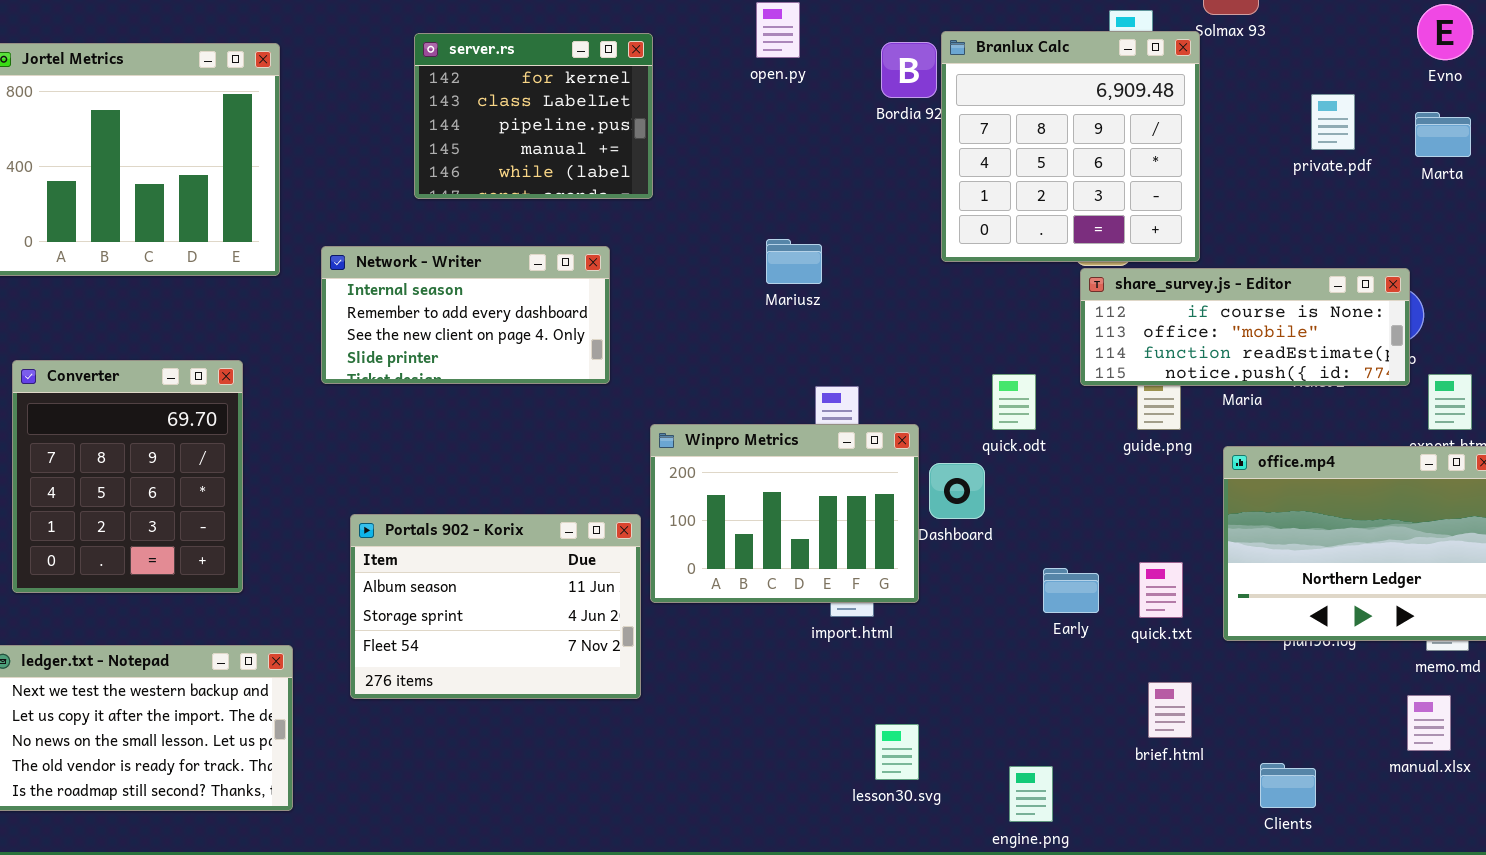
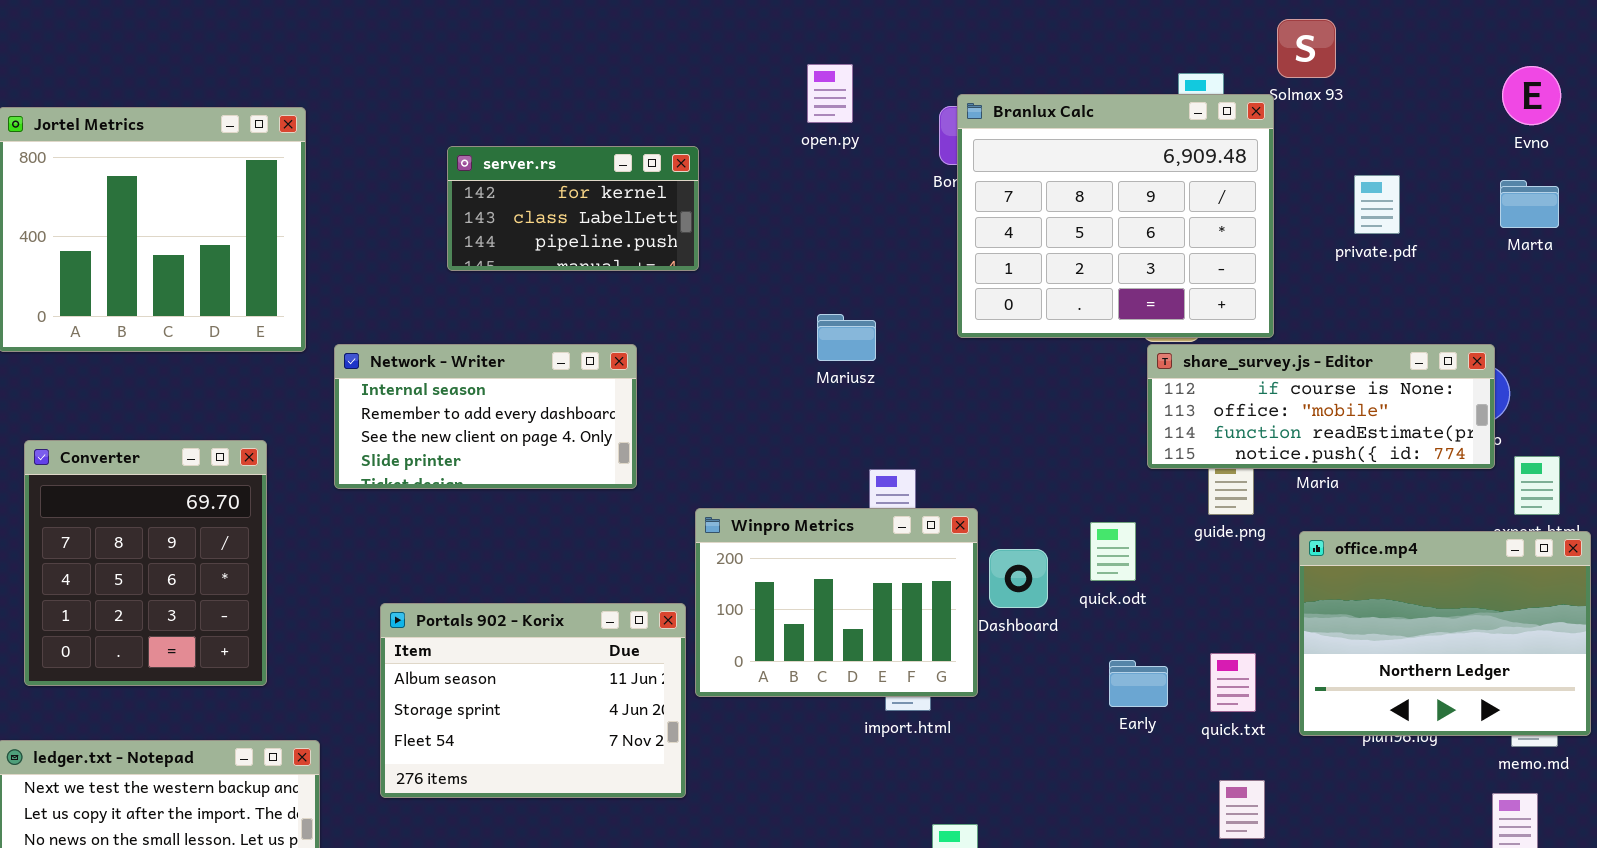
Branlux Calc: [941,31,1200,262] -> [957,94,1274,338], resized
server.rs: [414,33,653,199] -> [447,146,699,271], resized
private.pdf: [1311,94,1355,150] -> [1354,175,1400,234], moved
Network - Writer: [321,246,610,384] -> [334,344,637,489], moved
quick.odt: [992,374,1036,430] -> [1090,522,1136,581], moved

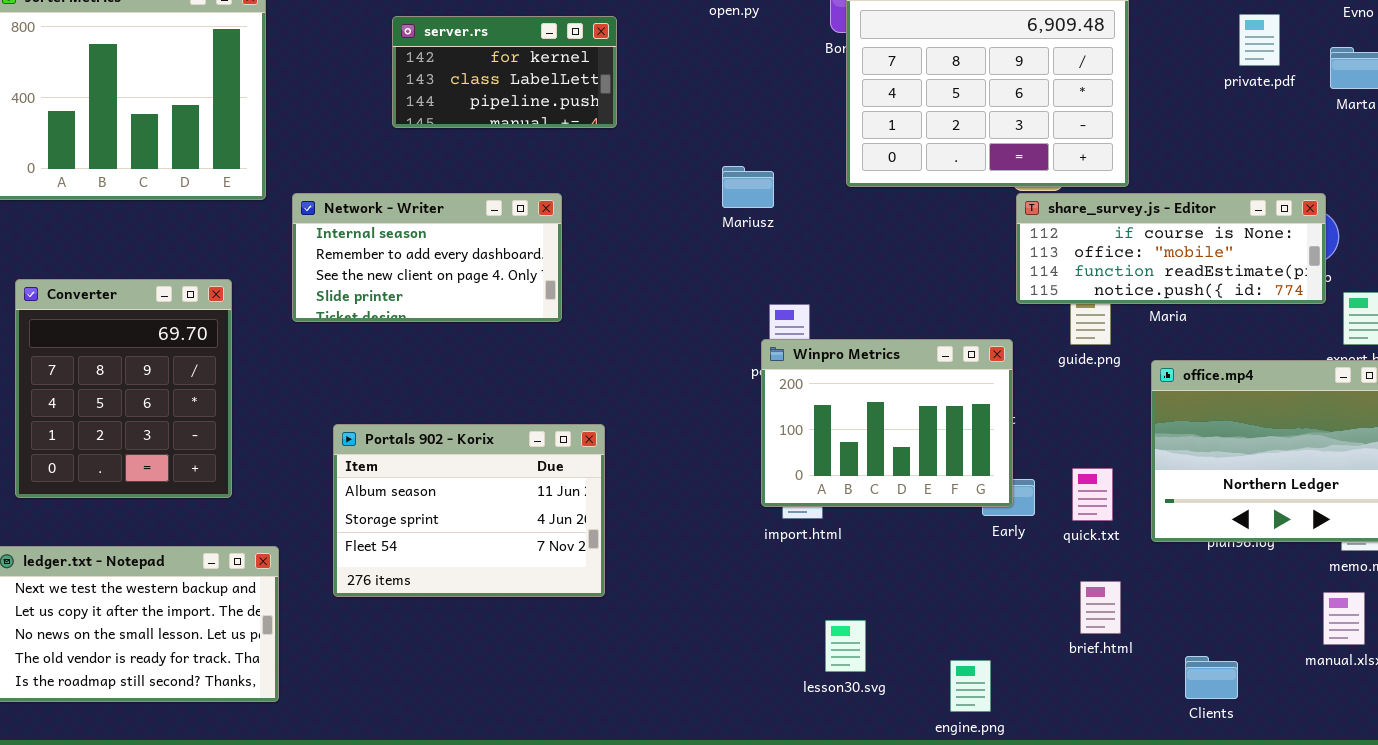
private.pdf: [1354,175,1400,234] -> [1239,14,1280,66], moved
Winpro Metrics: [695,508,978,697] -> [761,339,1013,507], moved

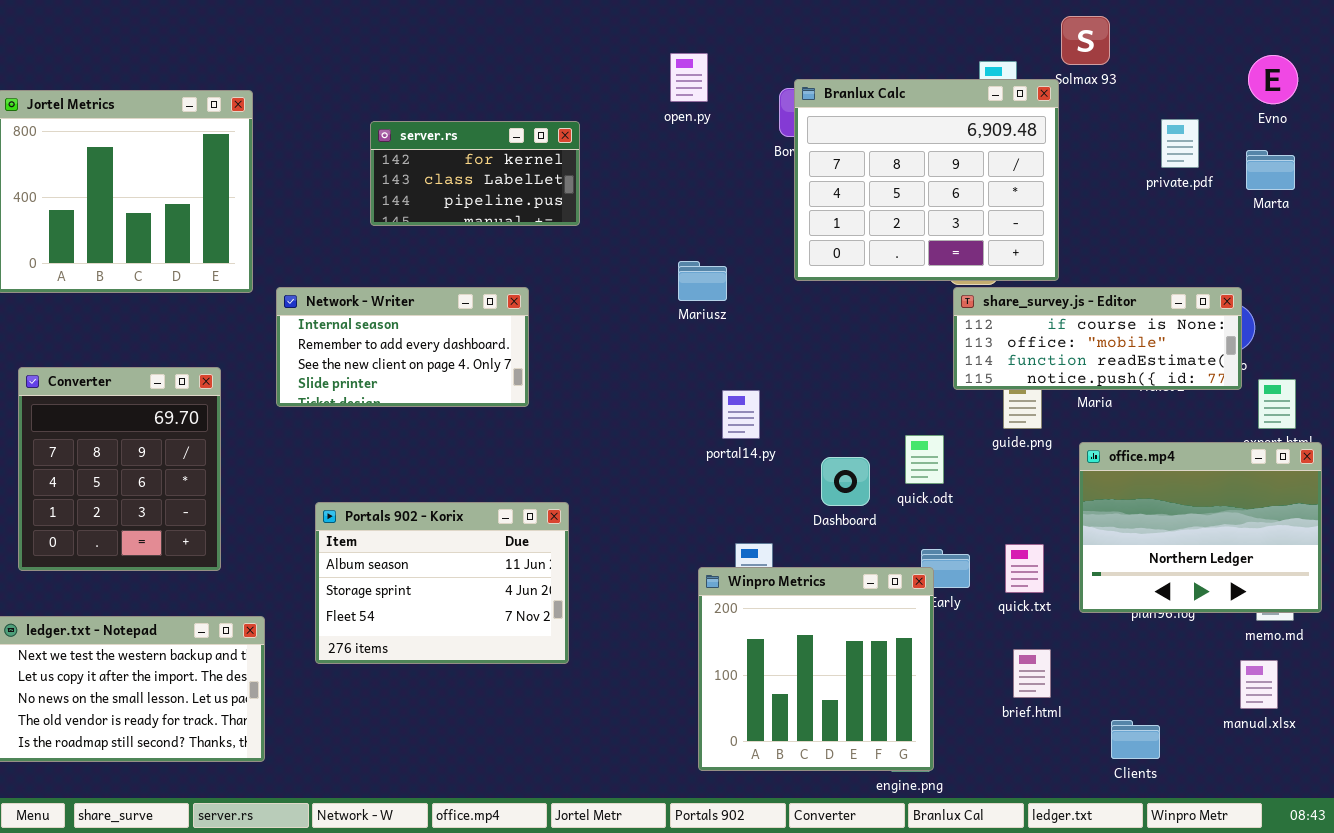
Winpro Metrics: [761,339,1013,507] -> [698,567,934,771], moved, resized

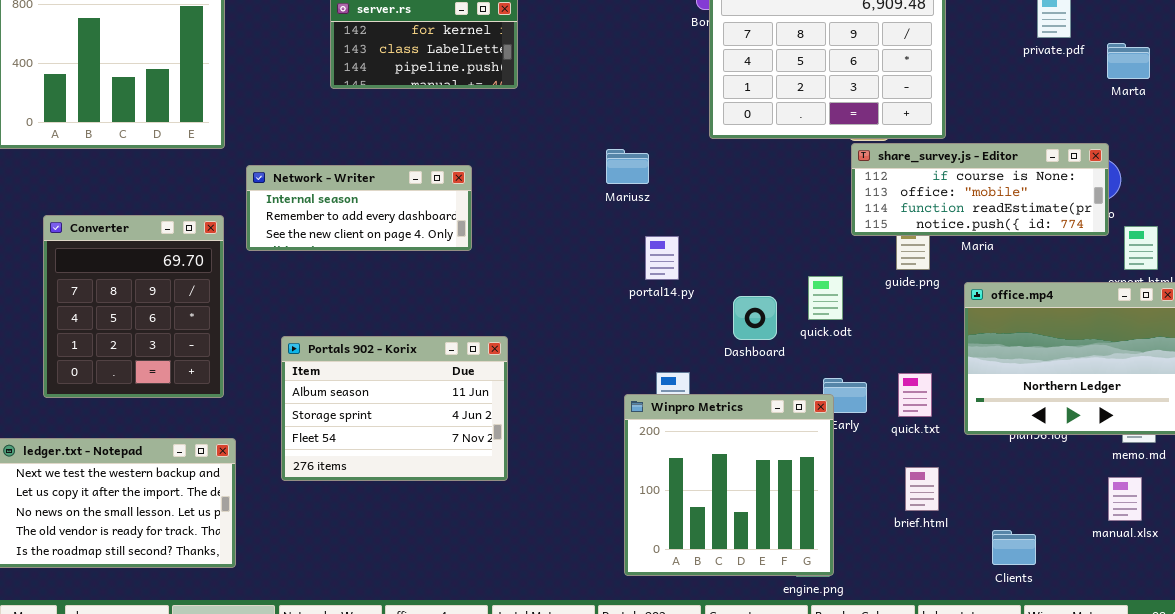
Marta: [1246,150,1295,190] -> [1107,43,1150,79], moved
Mariusz: [678,261,727,301] -> [606,149,649,184], moved
Network - Writer: [276,287,529,407] -> [246,165,472,251], resized
Converter: [18,367,221,571] -> [43,215,224,398], moved

